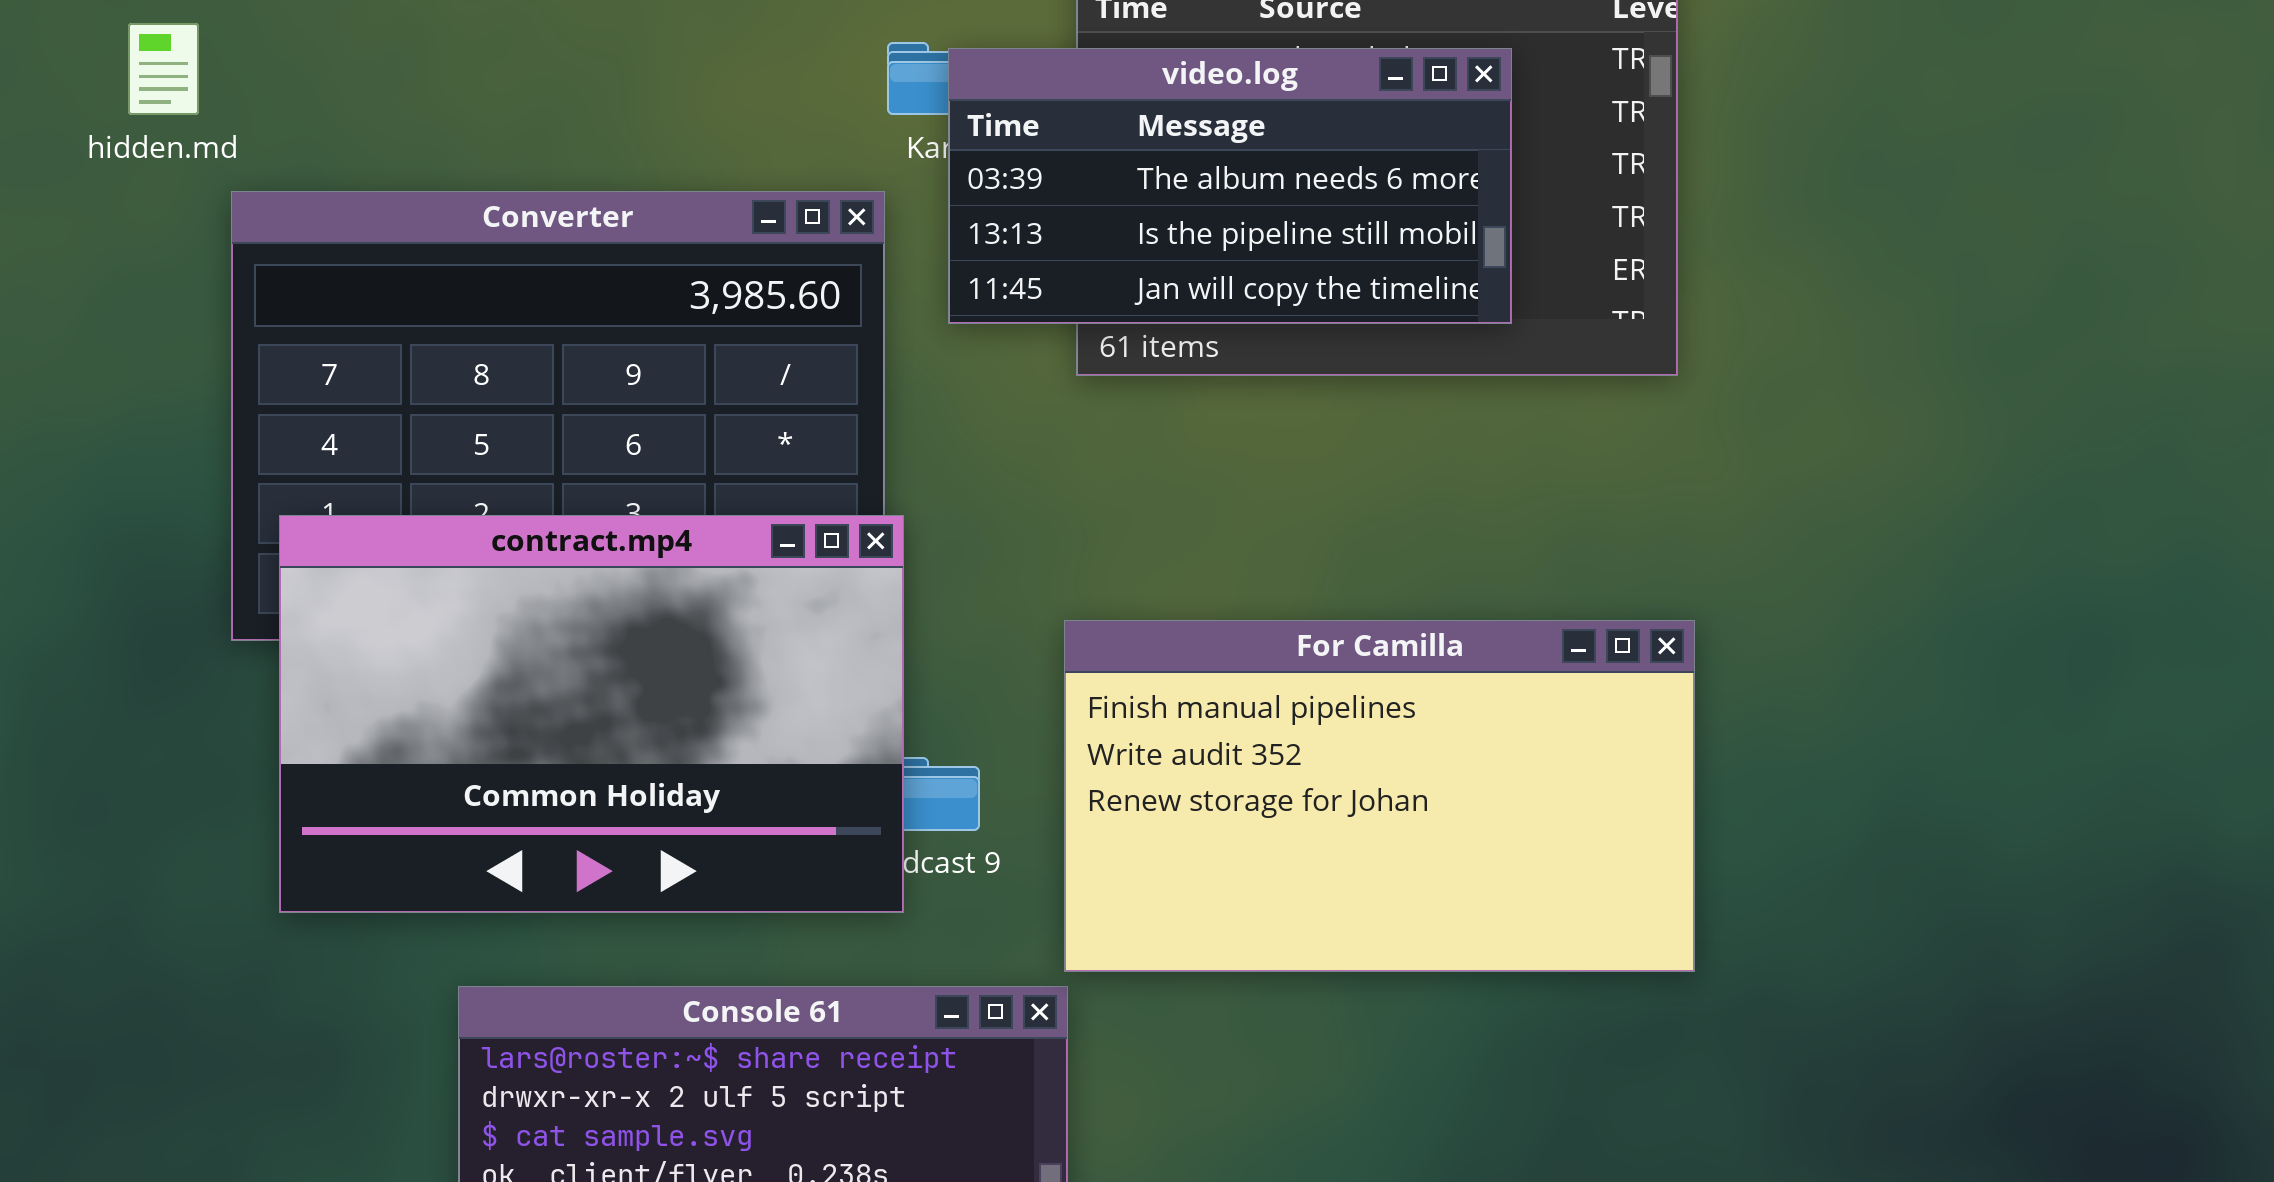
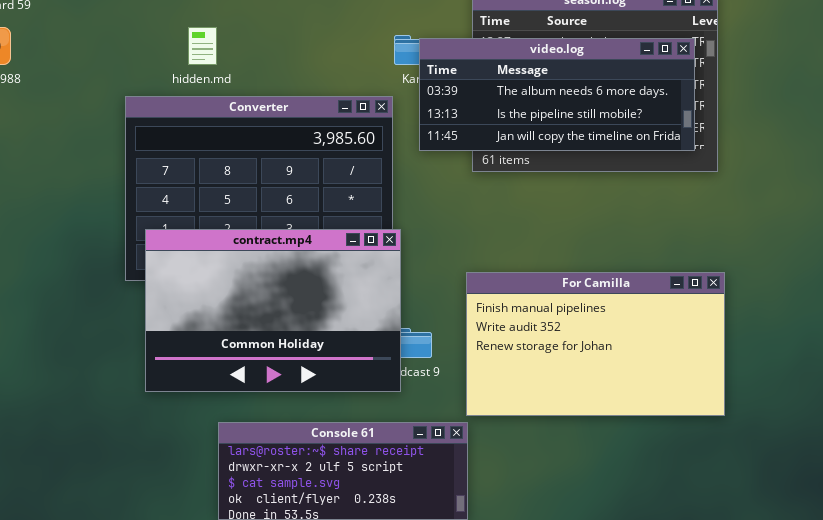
hidden.md: [128,23,199,115] -> [188,27,217,65], moved
video.log: [948,48,1512,324] -> [419,38,695,151], resized

